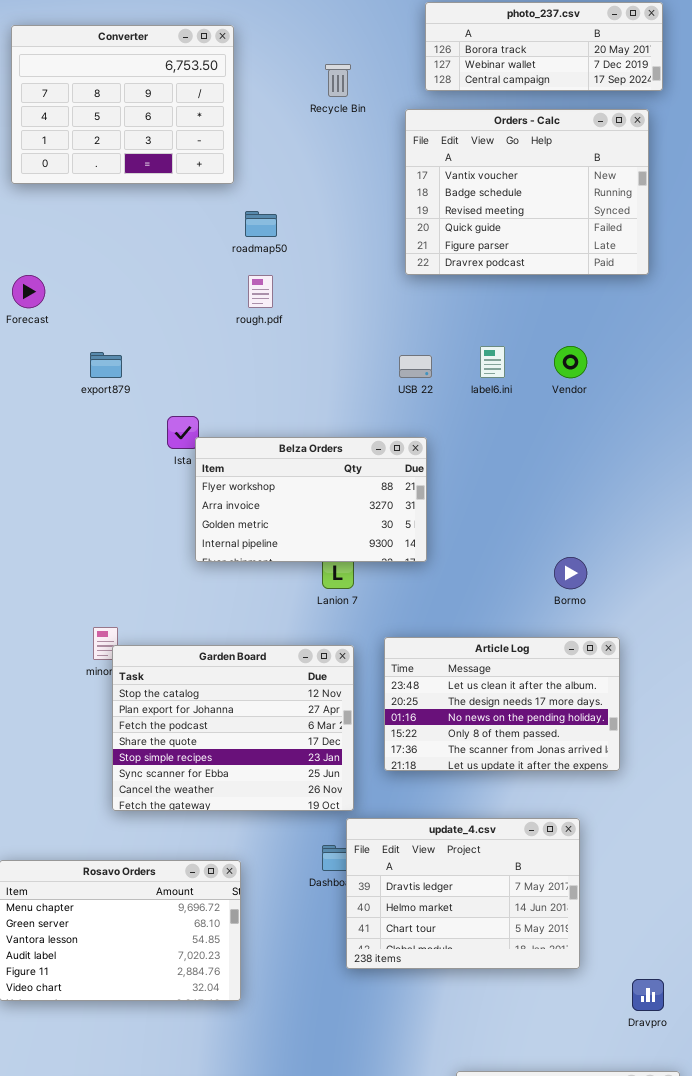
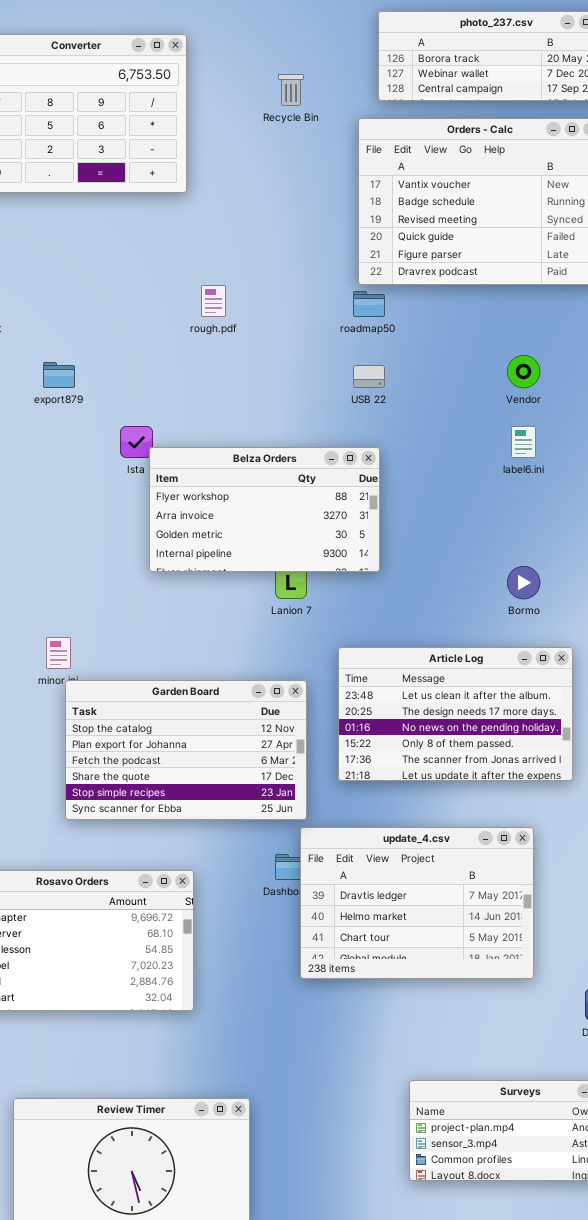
roadmap50: [245,211,277,237] -> [353,291,385,317], moved
label6.ini: [480,346,505,378] -> [511,426,536,458], moved
Garden Board: [112,645,354,811] -> [65,680,307,820], resized

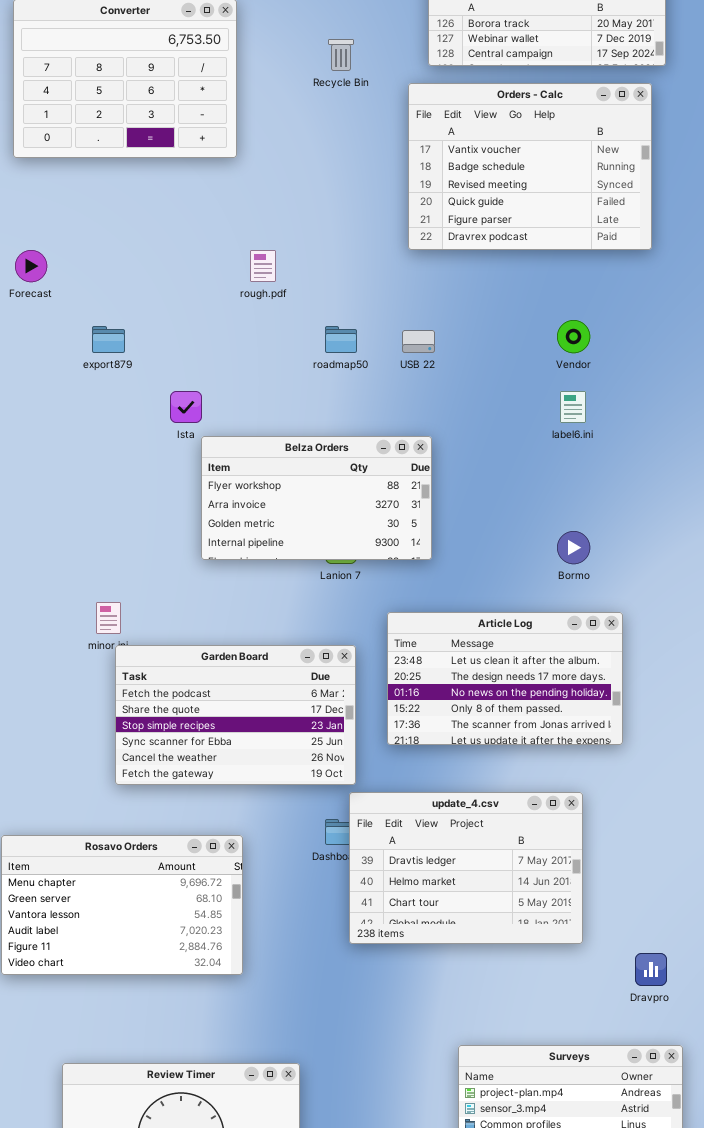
roadmap50: [353,291,385,317] -> [325,326,357,353], moved
Belza Orders: [149,447,380,572] -> [201,436,432,560], moved
Garden Board: [65,680,307,820] -> [115,645,356,785], scrolled down 2 rows

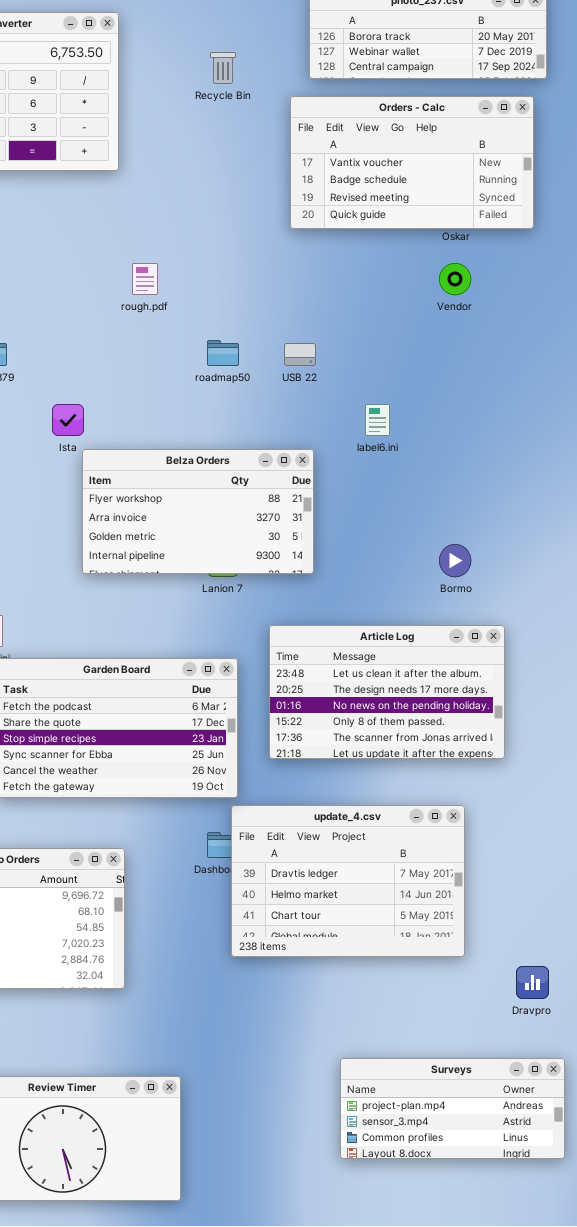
Orders - Calc: [408,83,652,250] -> [290,96,534,229], resized
Vendor: [557,320,590,353] -> [439,263,471,295], moved
label6.ini: [560,391,586,423] -> [365,404,390,436], moved

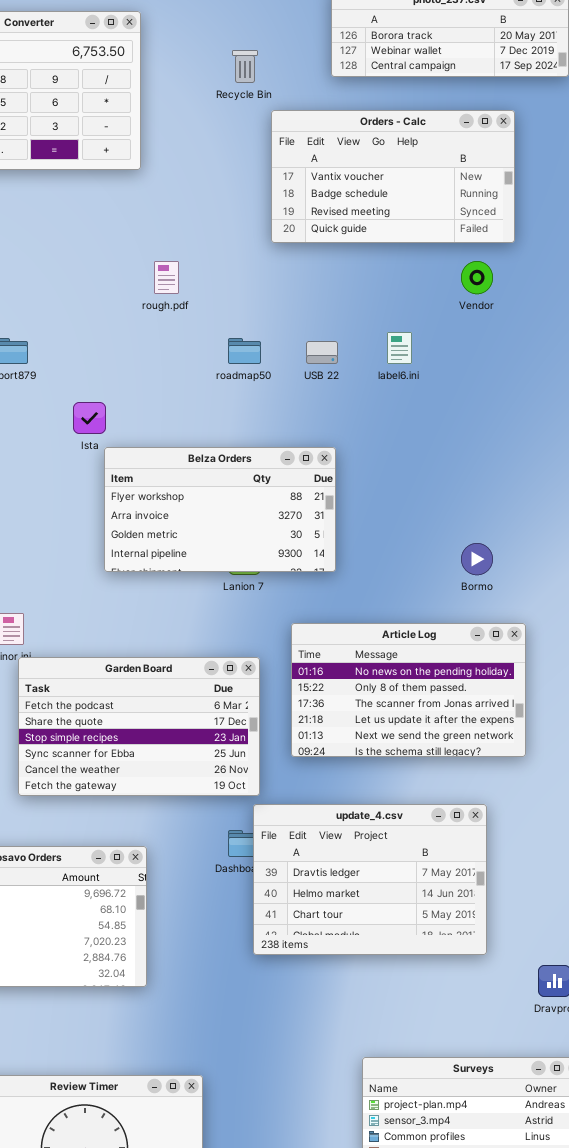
Orders - Calc: [290,96,534,229] -> [271,110,515,243], moved
label6.ini: [365,404,390,436] -> [387,332,412,364], moved
Article Log: [269,625,505,759] -> [291,623,526,757], scrolled down 2 rows

